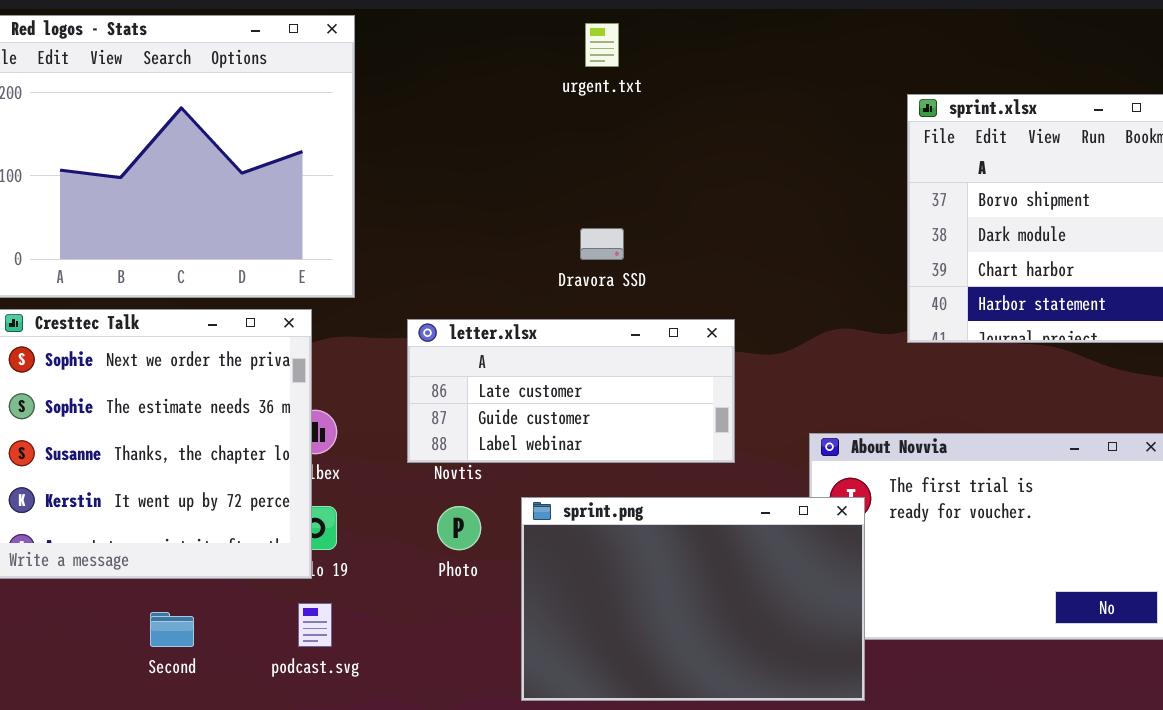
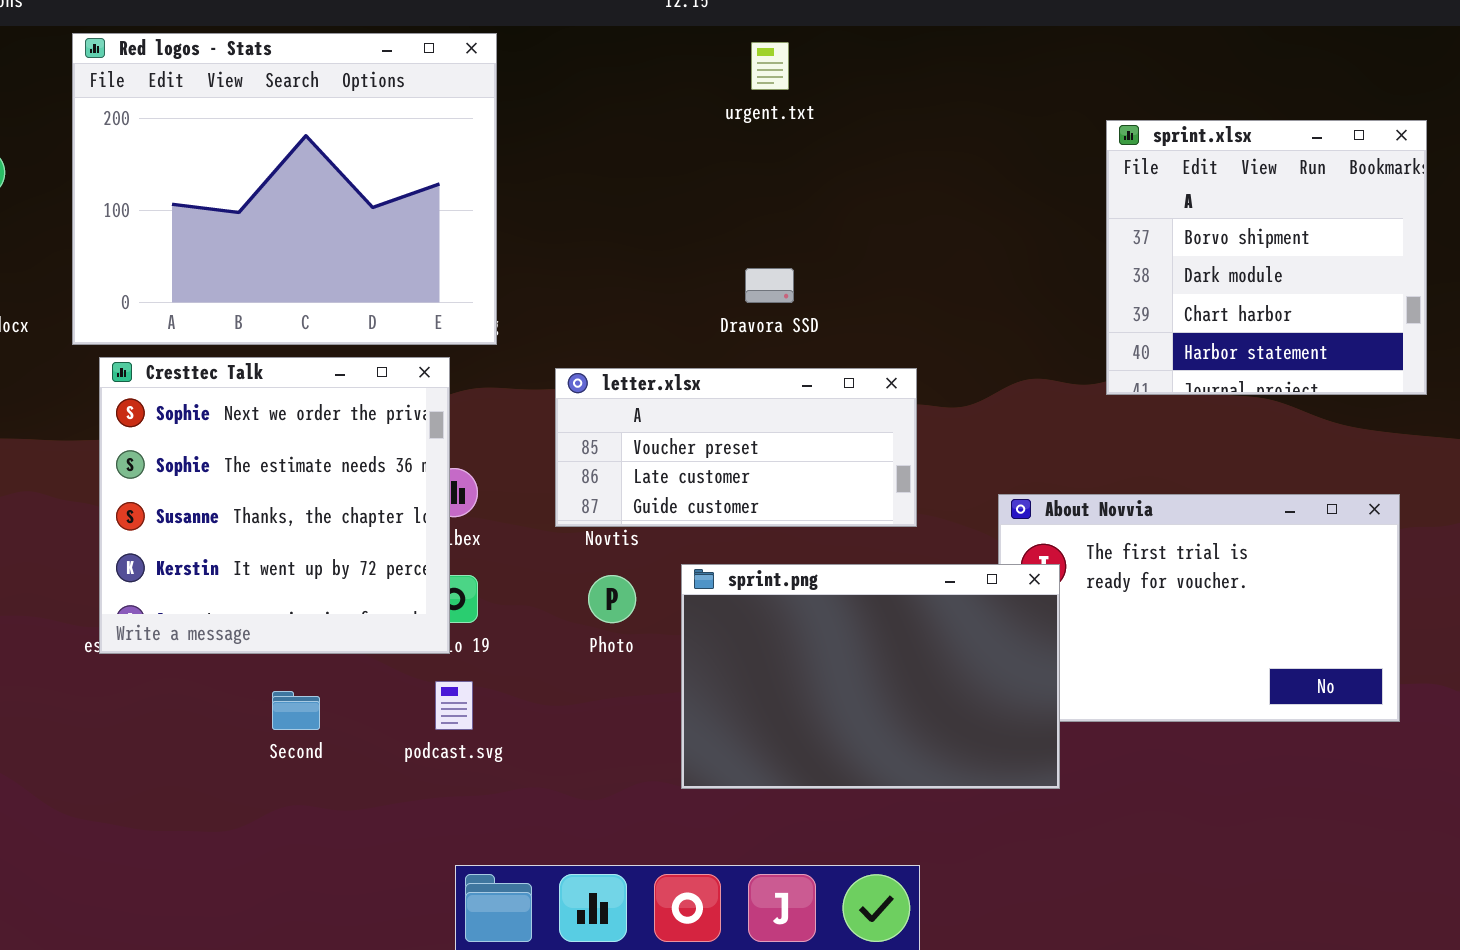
letter.xlsx: [407,319,735,463] -> [555,368,917,527], scrolled up 1 row

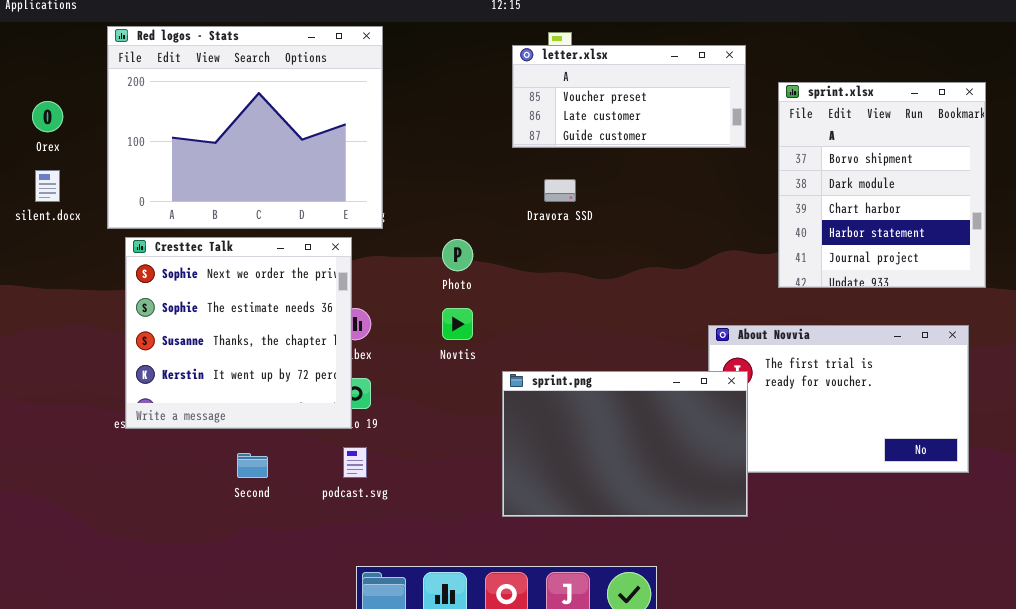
sprint.xlsx: [1106,120,1427,395] -> [778,82,986,288], resized
letter.xlsx: [555,368,917,527] -> [512,45,746,148], moved
Photo: [588,575,636,623] -> [442,239,473,271], moved

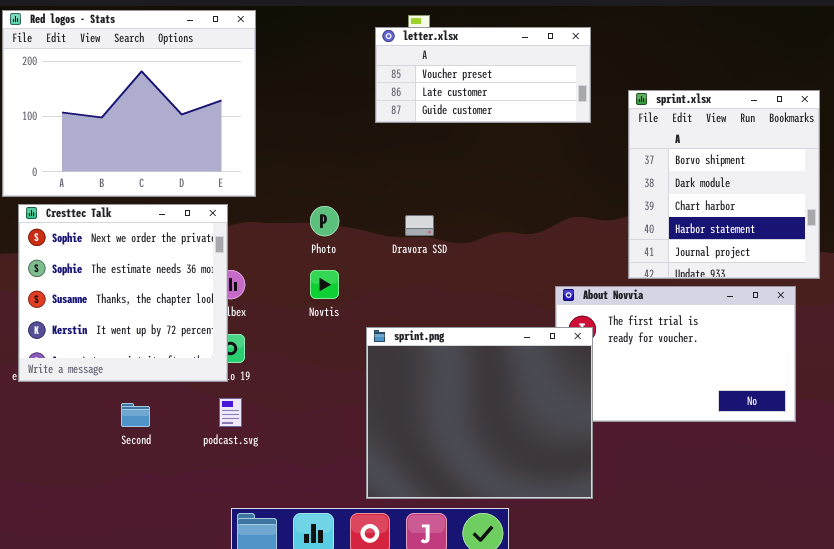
sprint.xlsx: [778,82,986,288] -> [628,90,820,279], moved
Dravora SSD: [544,179,576,202] -> [405,215,434,236], moved
sprint.png: [502,371,748,517] -> [366,327,593,499], resized

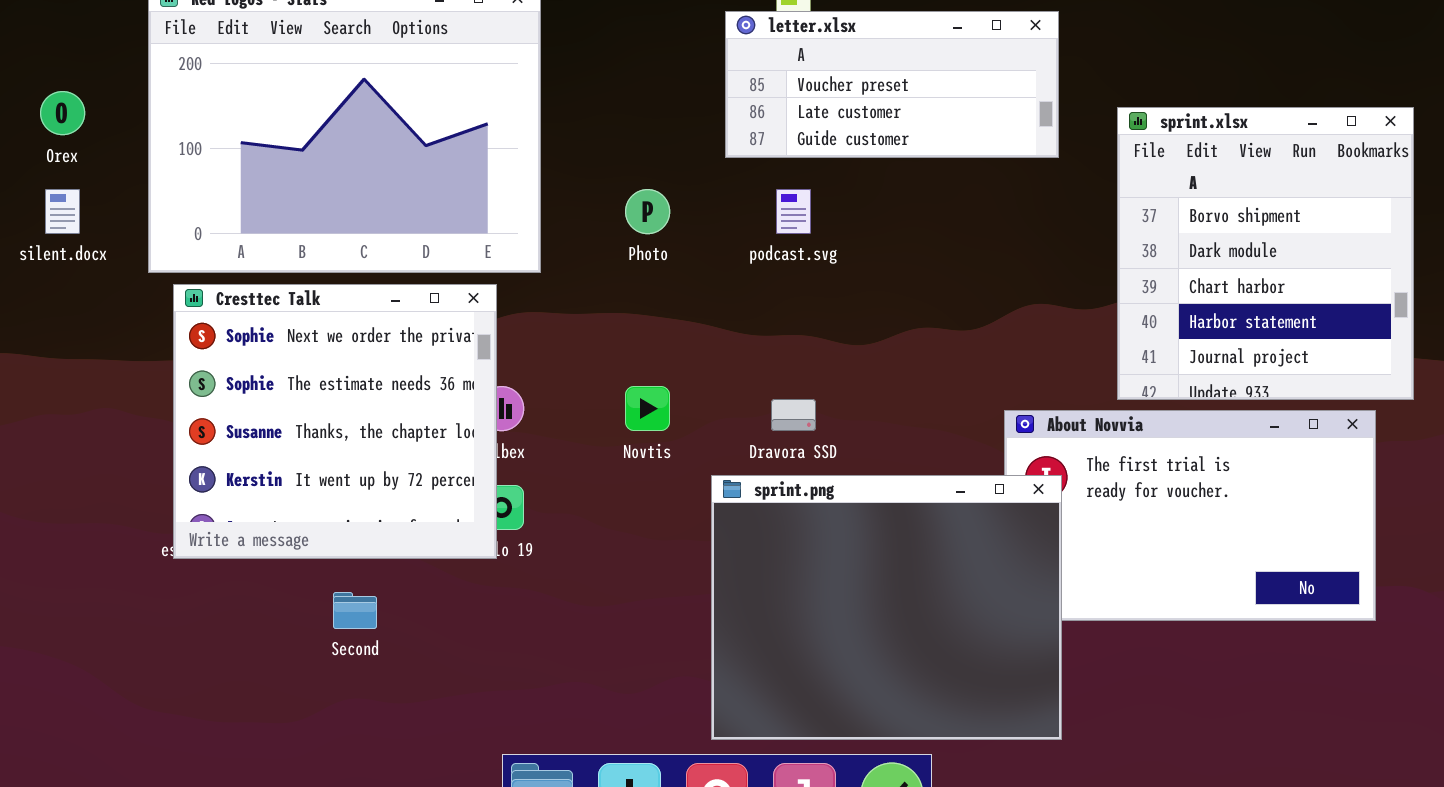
Photo: [310,206,339,236] -> [625,189,670,234], moved
Dravora SSD: [405,215,434,236] -> [771,399,816,431], moved
podcast.svg: [219,398,242,427] -> [776,189,811,234], moved

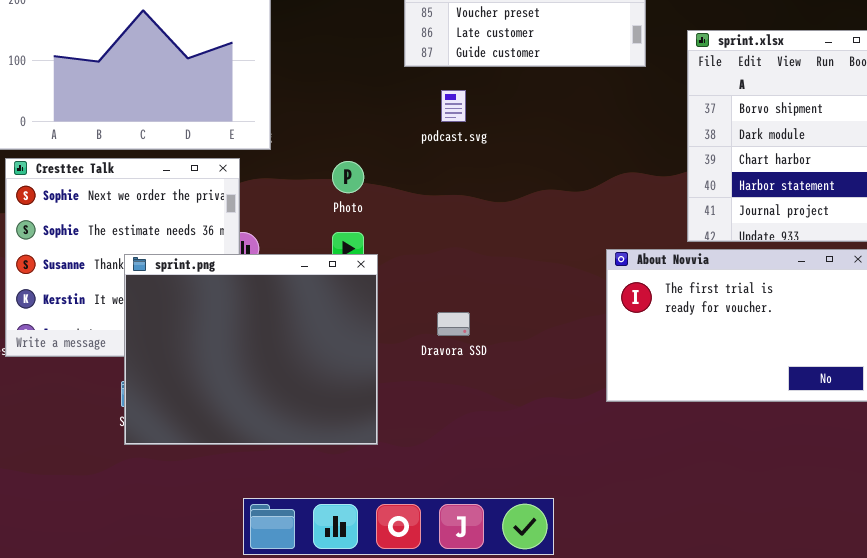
Photo: [625,189,670,234] -> [332,161,364,193], moved
Dravora SSD: [771,399,816,431] -> [437,312,470,336], moved
sprint.png: [711,475,1062,740] -> [124,254,378,445], moved

